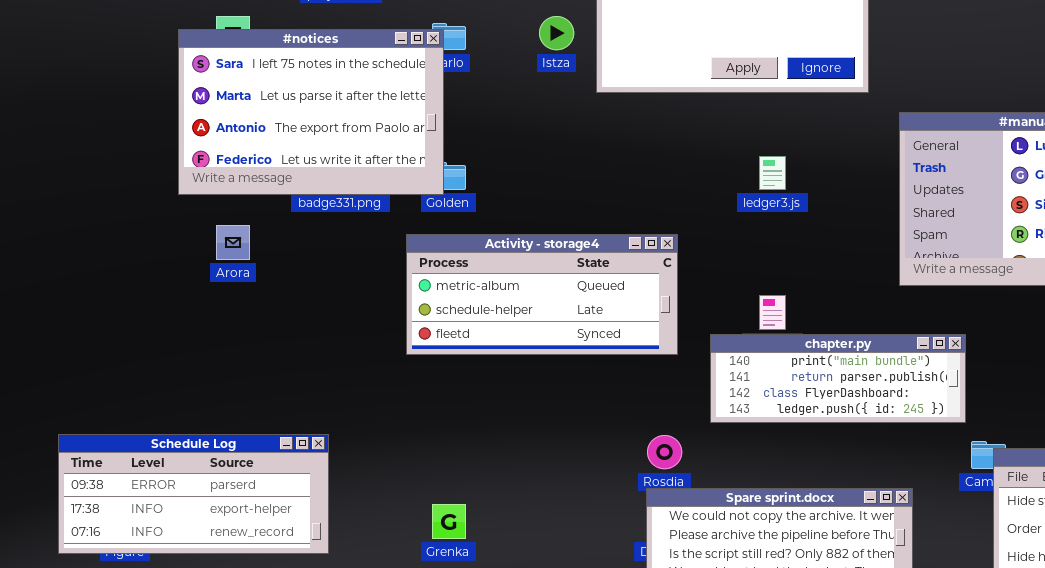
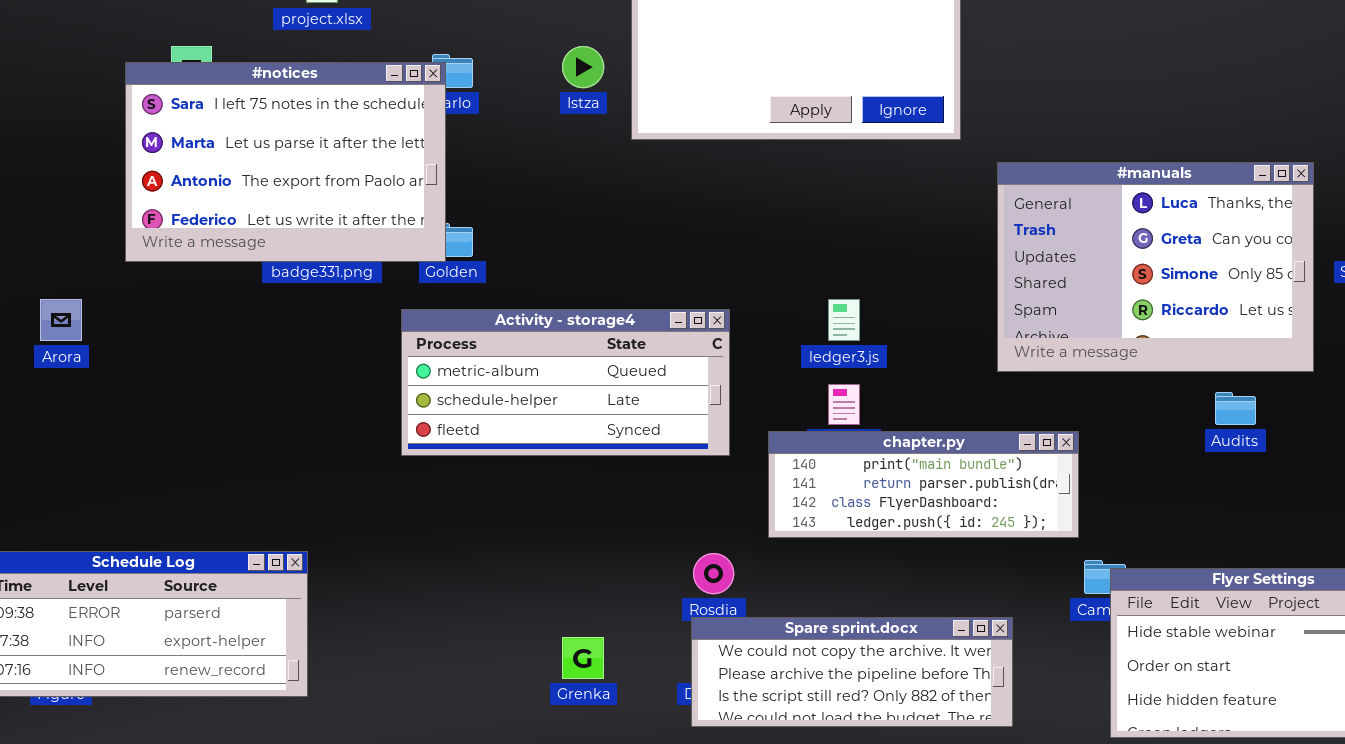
ledger3.js: [759,156,786,190] -> [828,299,860,341], moved
Arora: [216,225,250,260] -> [40,299,82,341], moved
Grenka: [432,504,466,539] -> [562,637,604,679], moved

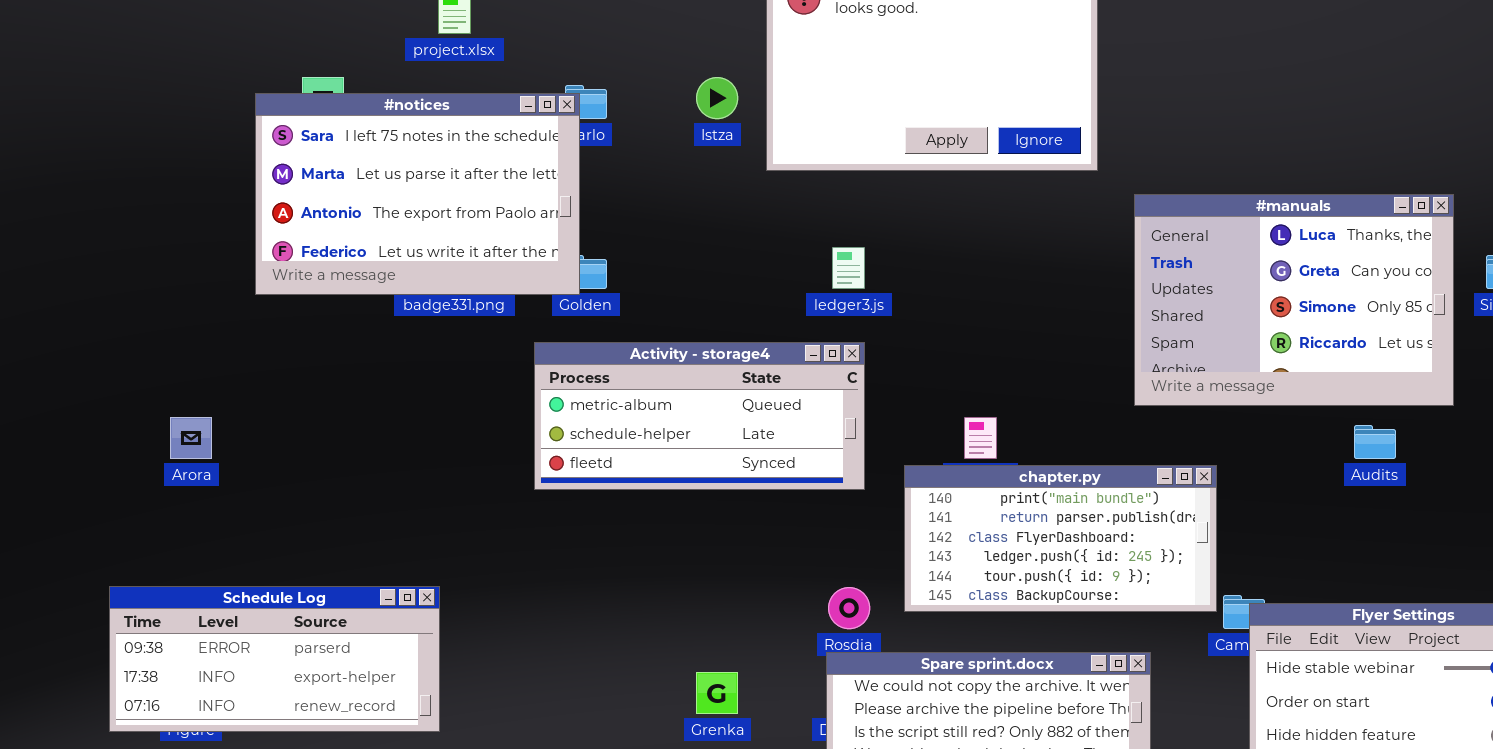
Arora: [40,299,82,341] -> [170,417,212,459], moved
ledger3.js: [828,299,860,341] -> [832,247,865,289], moved
chapter.py: [768,431,1079,538] -> [904,465,1217,612], resized

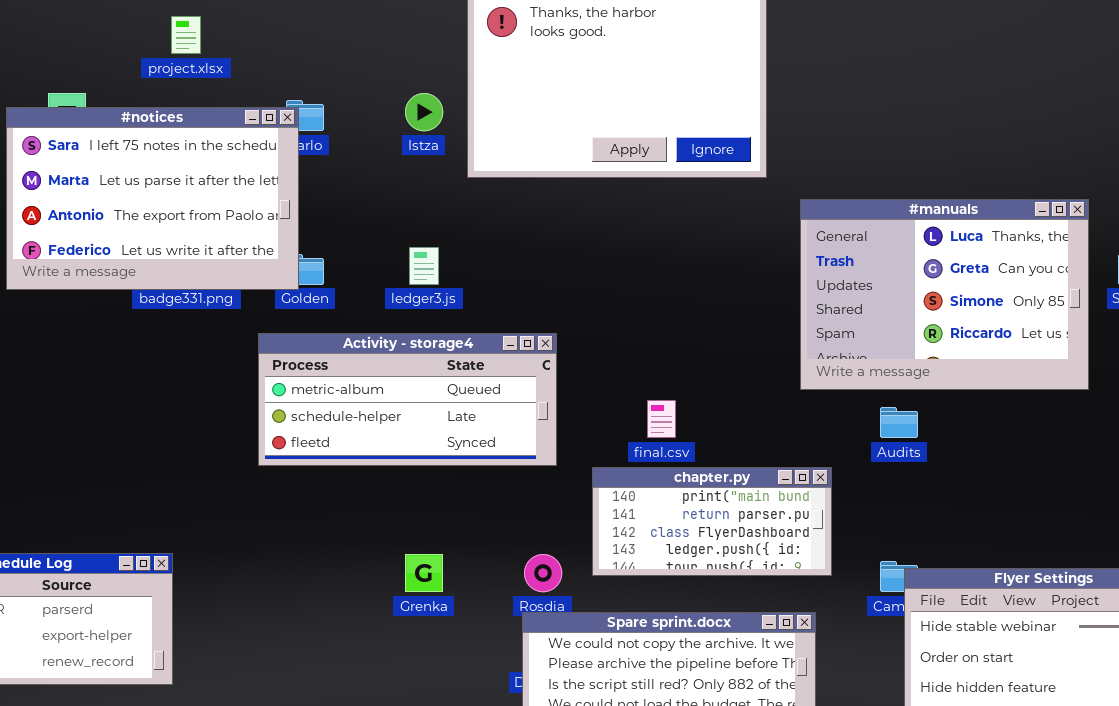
ledger3.js: [832,247,865,289] -> [409,247,439,285], moved
Audits: [1354,425,1396,459] -> [880,407,918,438], moved
chapter.py: [904,465,1217,612] -> [592,467,832,576], resized
Grenka: [696,672,738,714] -> [405,554,443,592], moved

